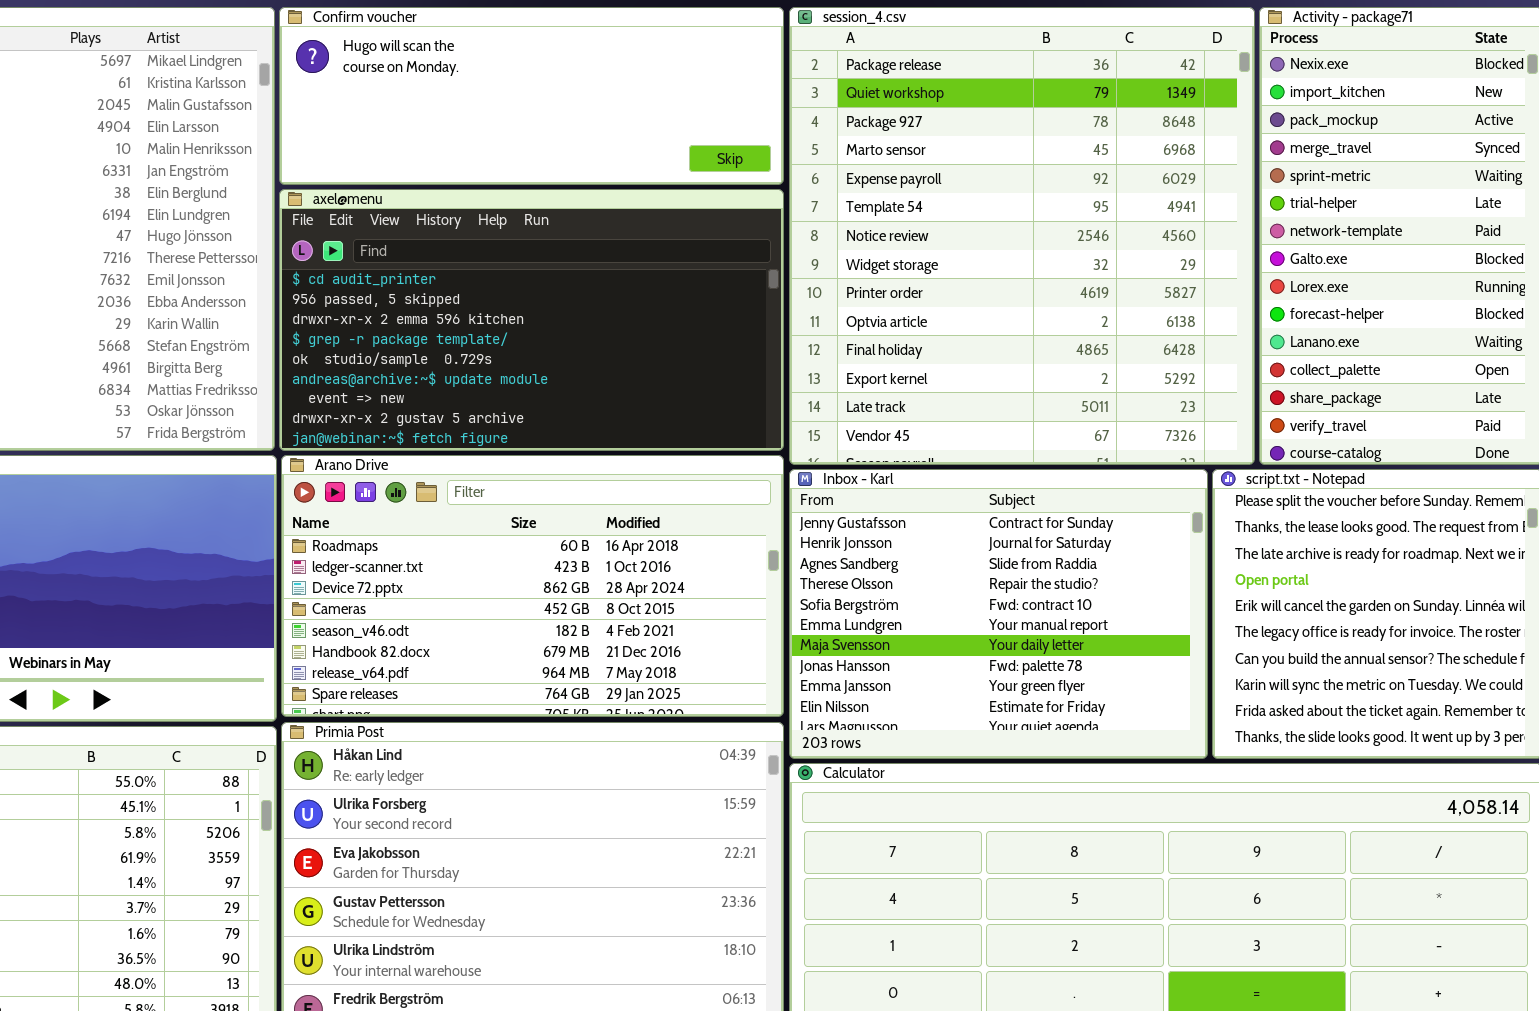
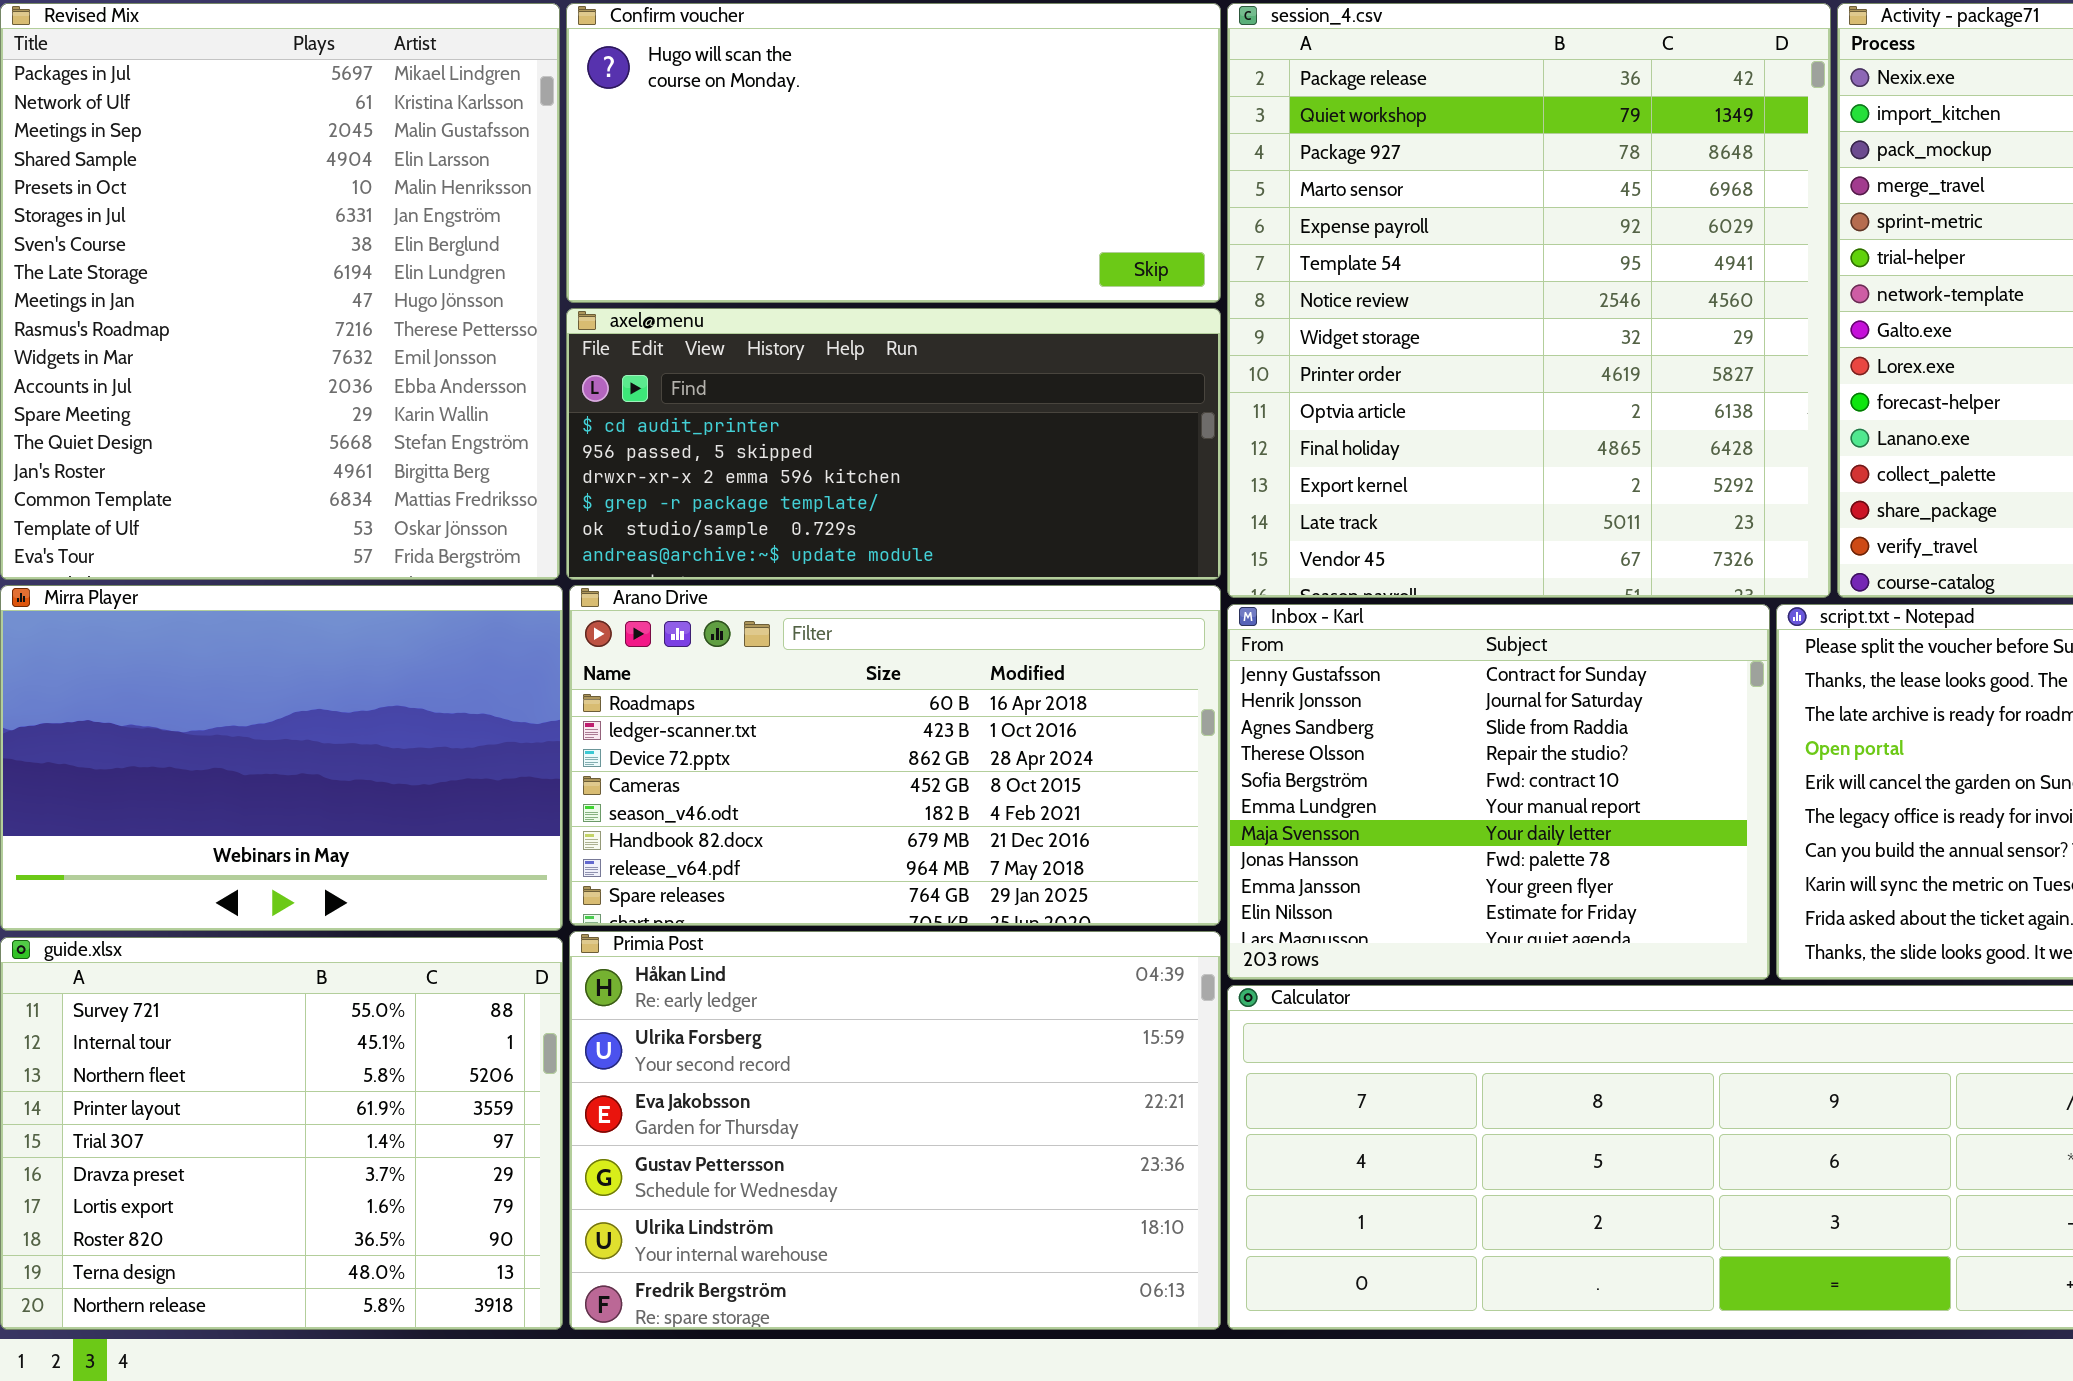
Confirm voucher: [279,7,784,185] -> [566,3,1221,303], resized
axel@menu: [279,189,784,451] -> [566,308,1221,580], resized

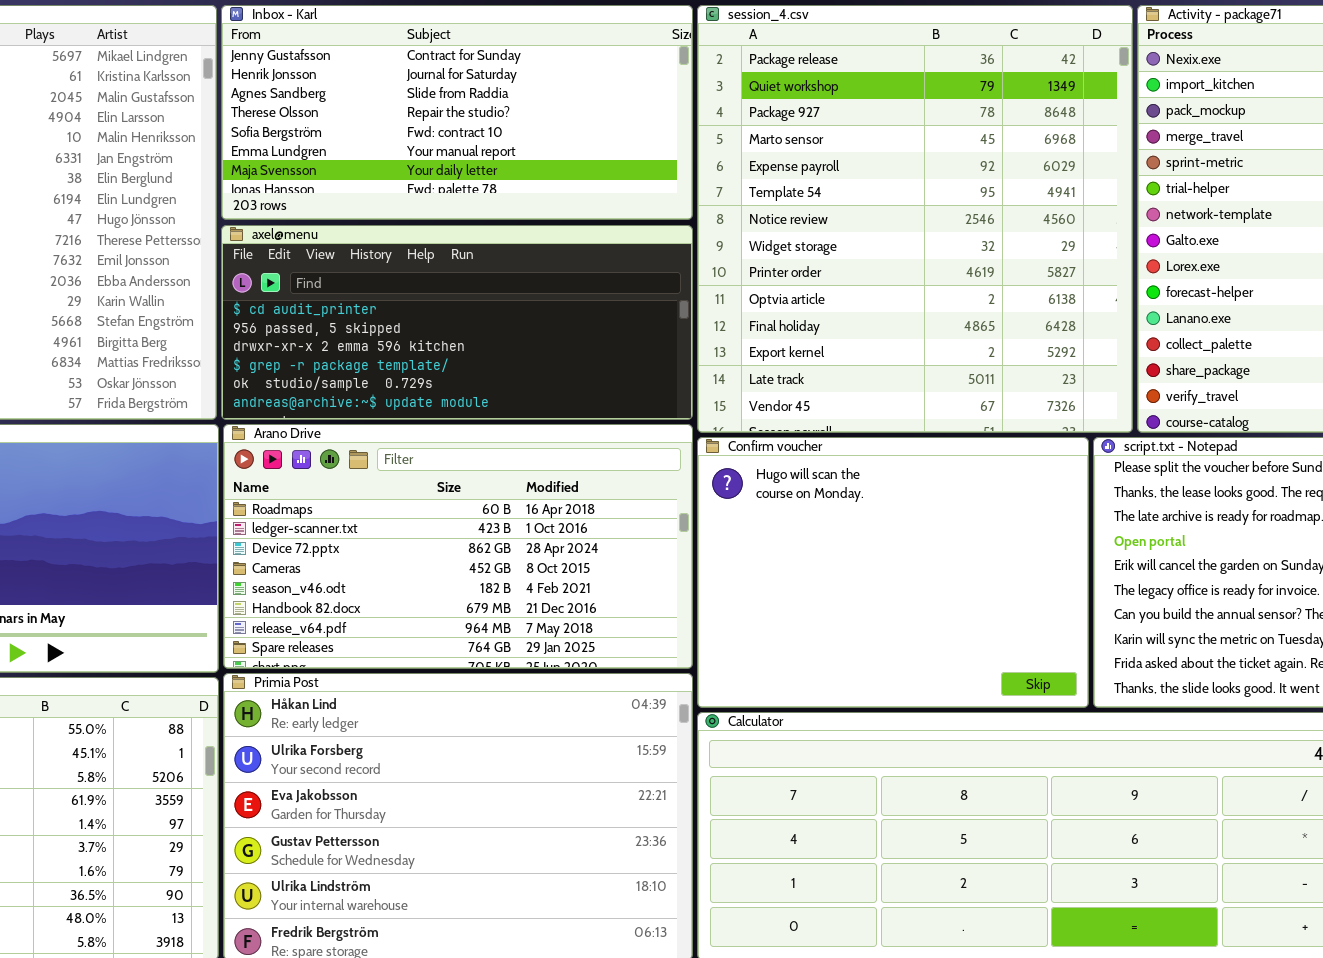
Confirm voucher: [566,3,1221,303] -> [697,437,1089,708], moved, resized
Inbox - Karl: [1227,604,1770,980] -> [221,5,693,220], moved, resized

